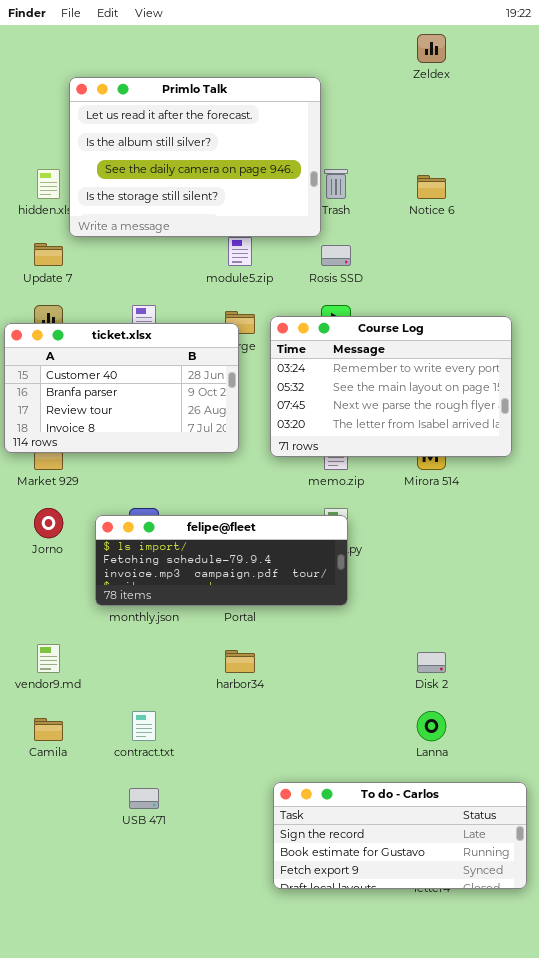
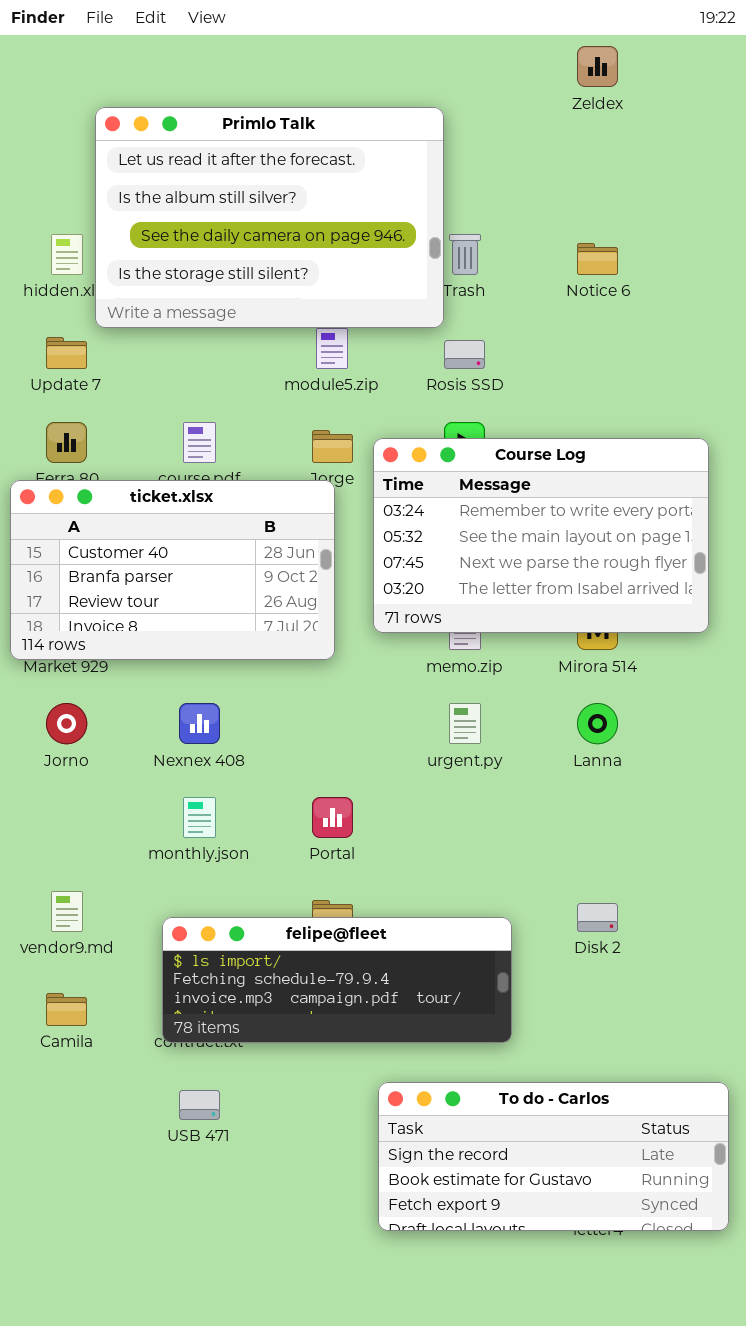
ticket.xlsx: [4,323,239,453] -> [10,480,335,660], moved
felipe@fleet: [95,515,348,606] -> [162,917,512,1043], moved
Lanna: [417,711,446,741] -> [577,703,618,744], moved

